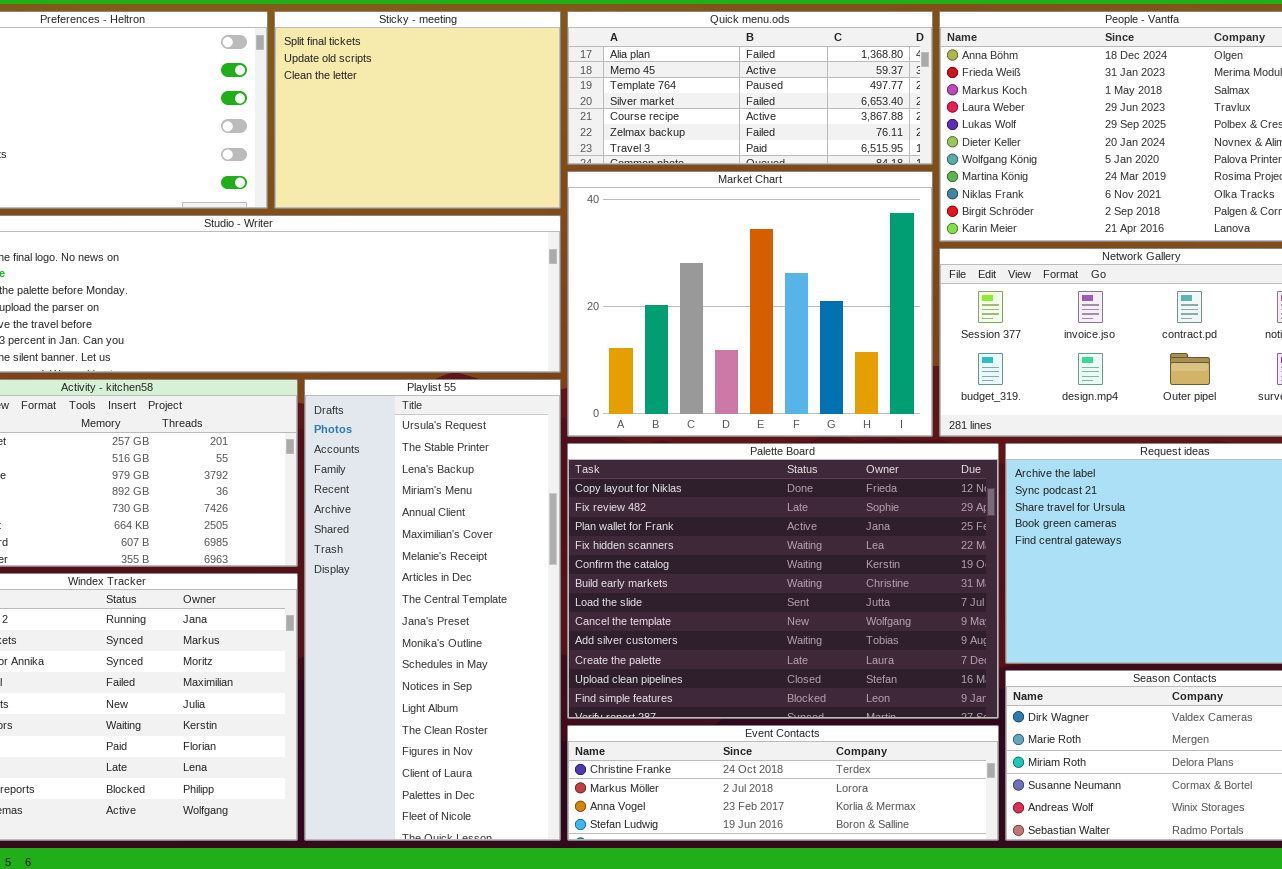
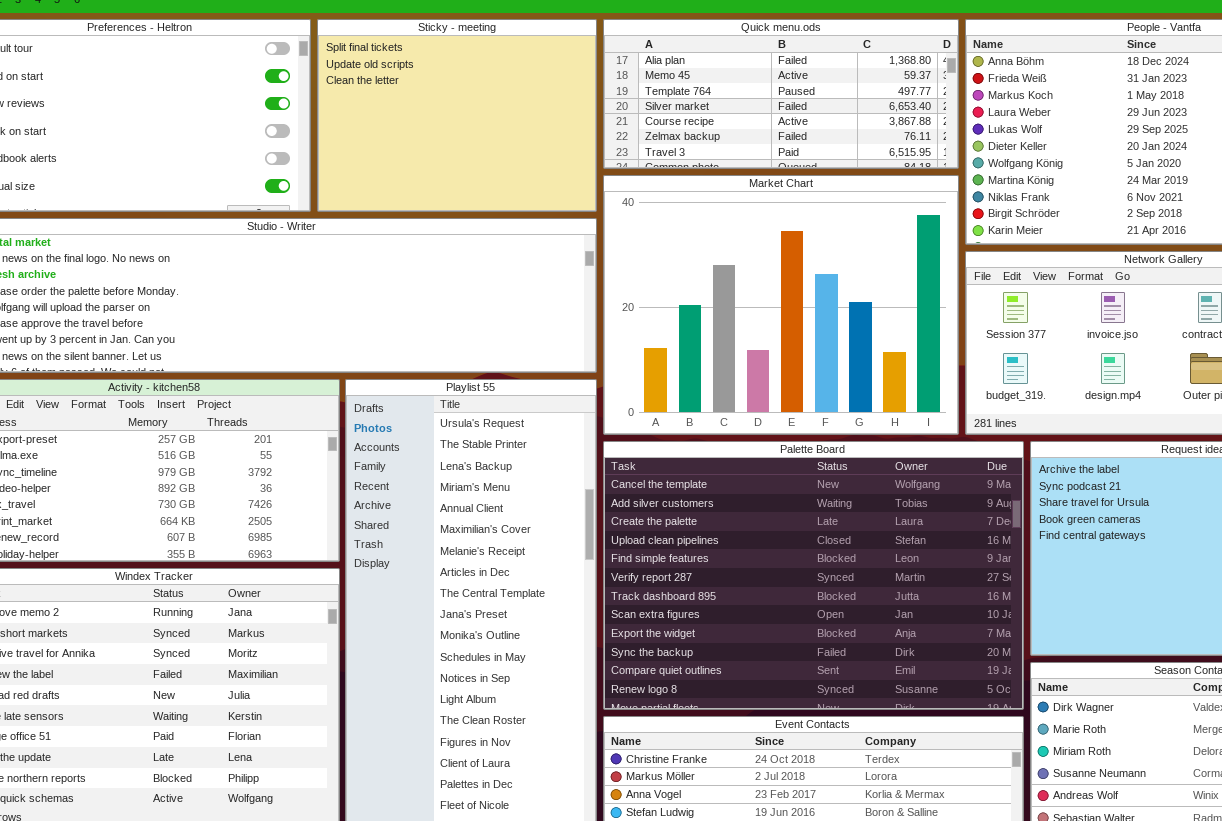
Palette Board: [567,443,999,719] -> [603,441,1024,710], scrolled down 7 rows

